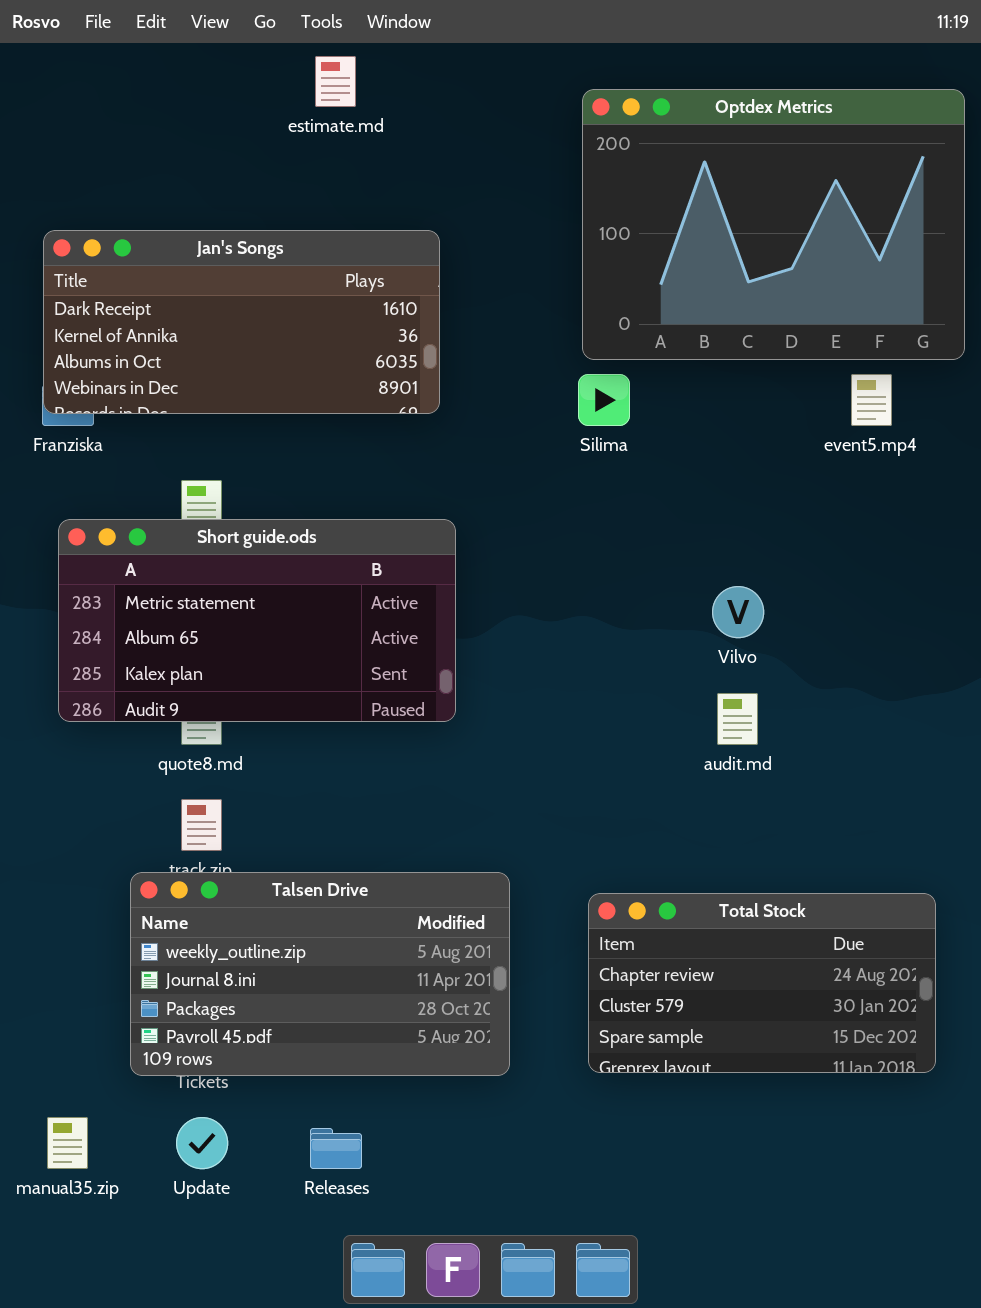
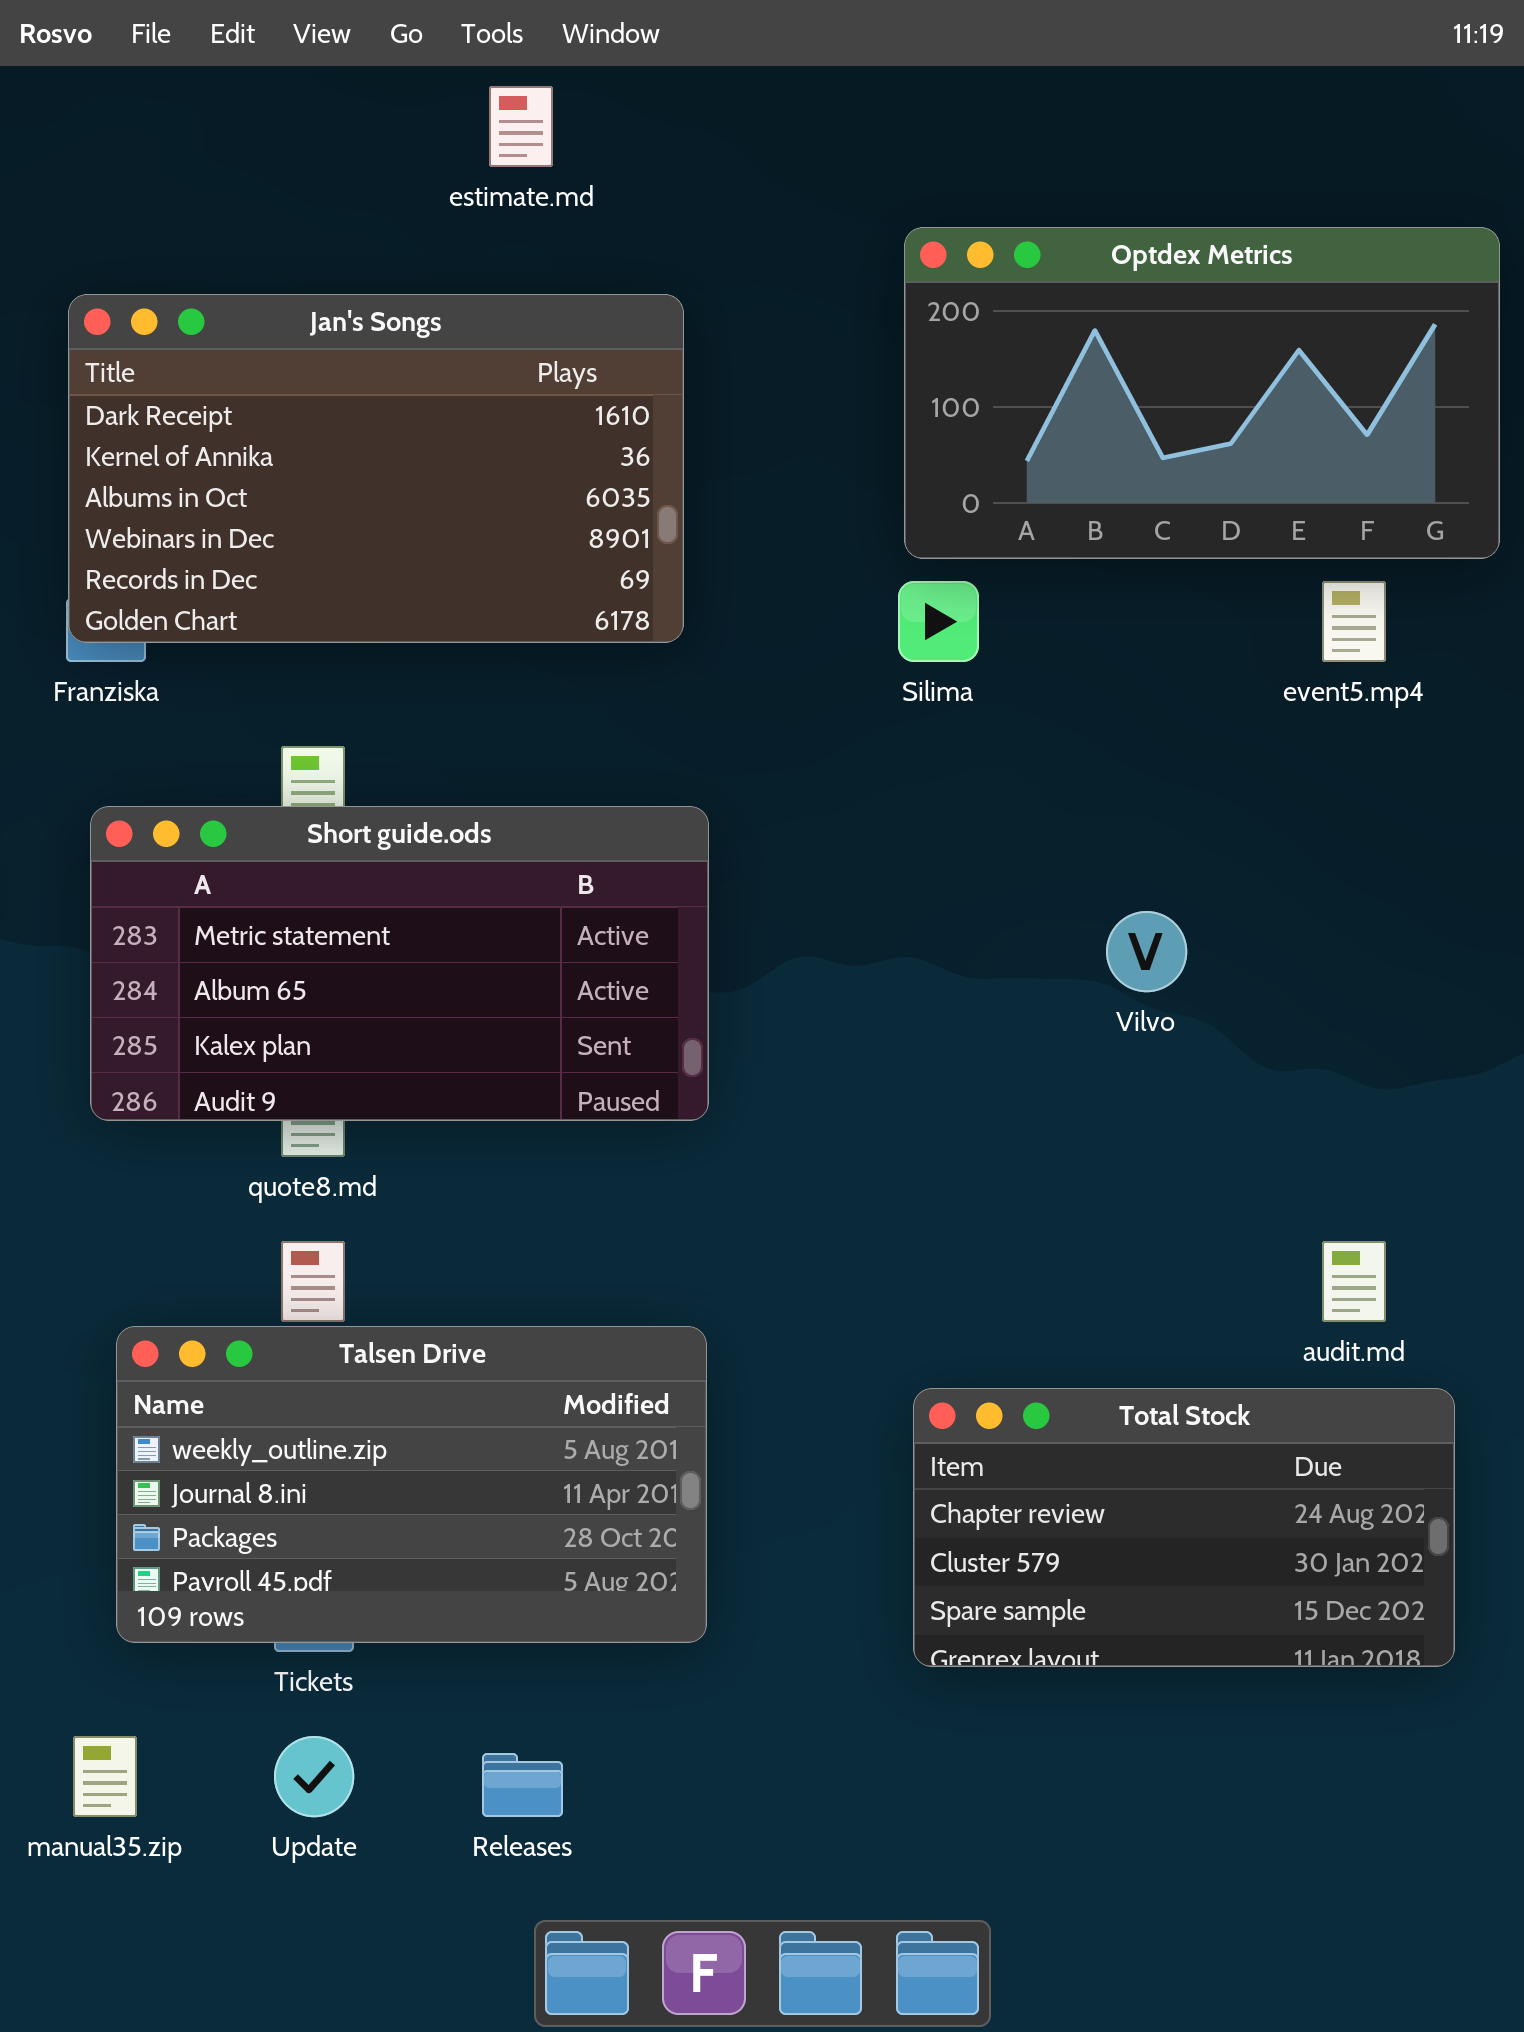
Optdex Metrics: [582,89,965,360] -> [904,227,1500,559], resized
Jan's Songs: [43,230,440,414] -> [68,294,684,643], resized
audit.md: [717,693,758,745] -> [1322,1241,1386,1322], moved
Talsen Drive: [130,872,510,1076] -> [116,1326,707,1643], moved

